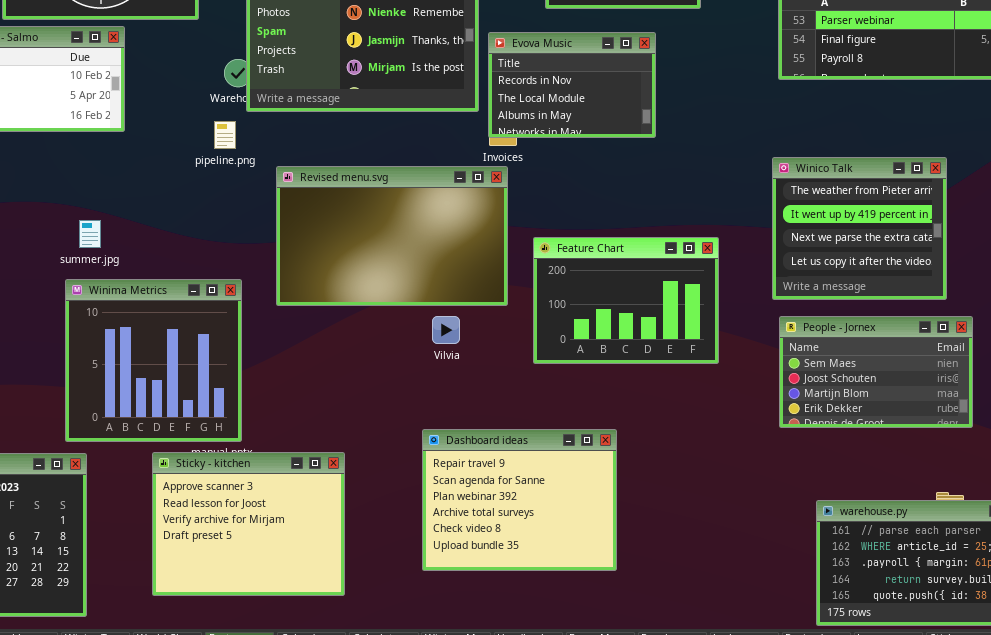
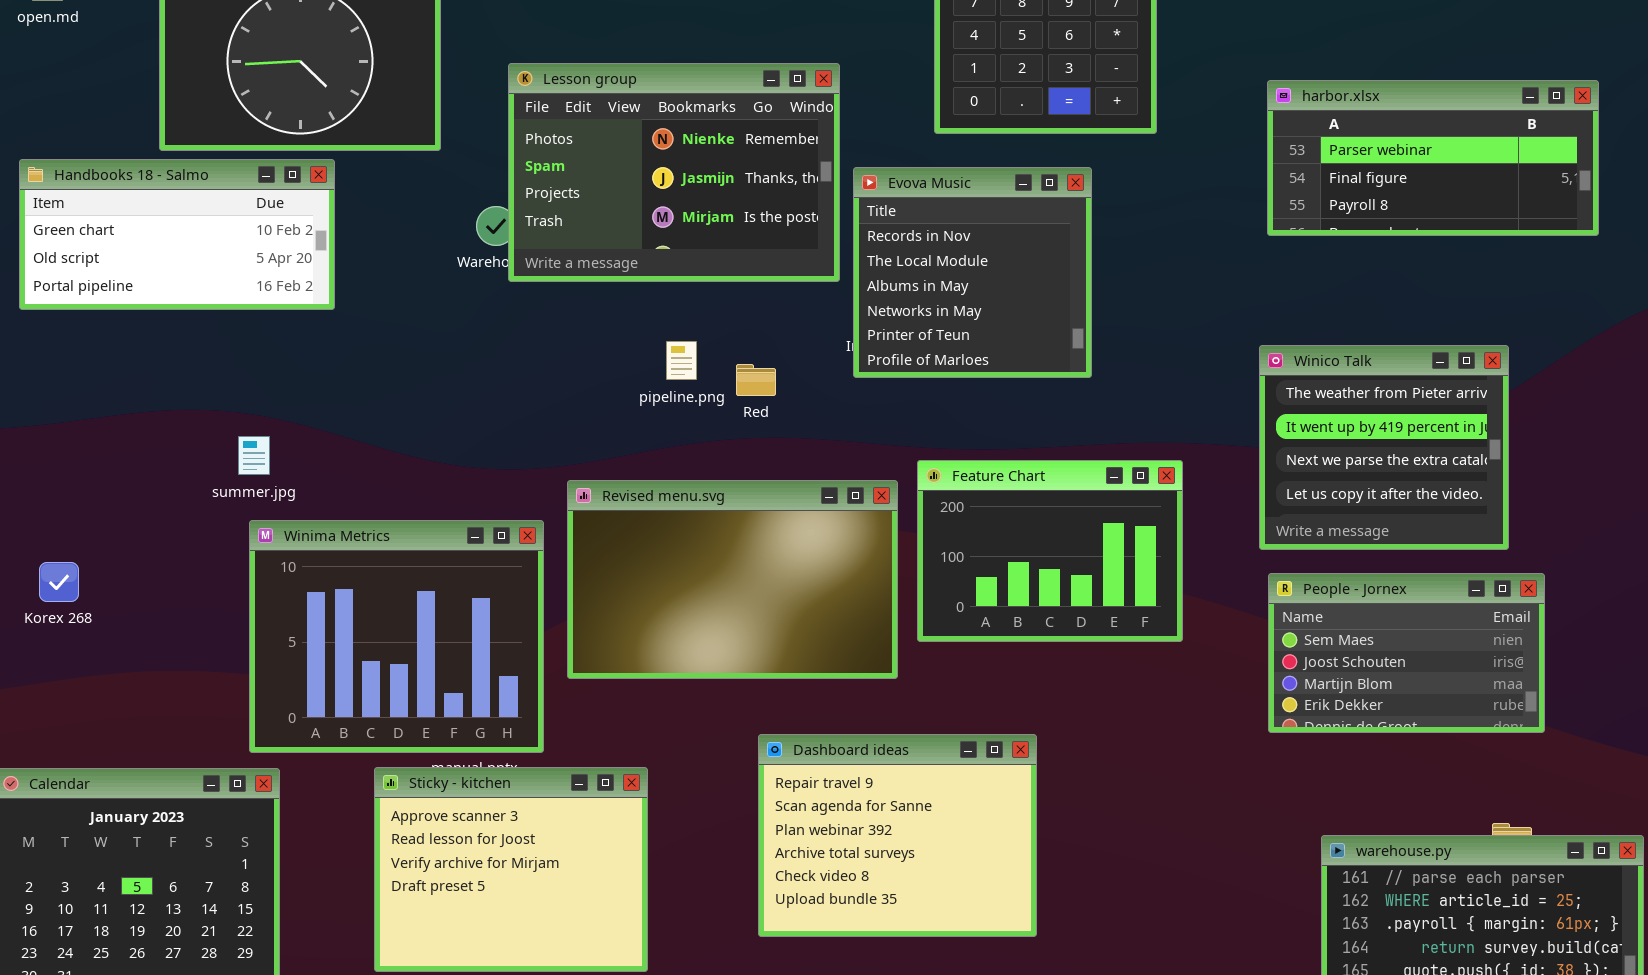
Evova Music: [488,32,656,138] -> [853,167,1092,378], resized
pipeline.png: [214,121,236,149] -> [666,341,697,380], moved
Revised menu.svg: [276,166,508,306] -> [567,480,898,679], moved
summer.jpg: [79,220,101,248] -> [238,436,270,475], moved
Winima Metrics: [65,279,242,442] -> [249,520,544,753], resized

